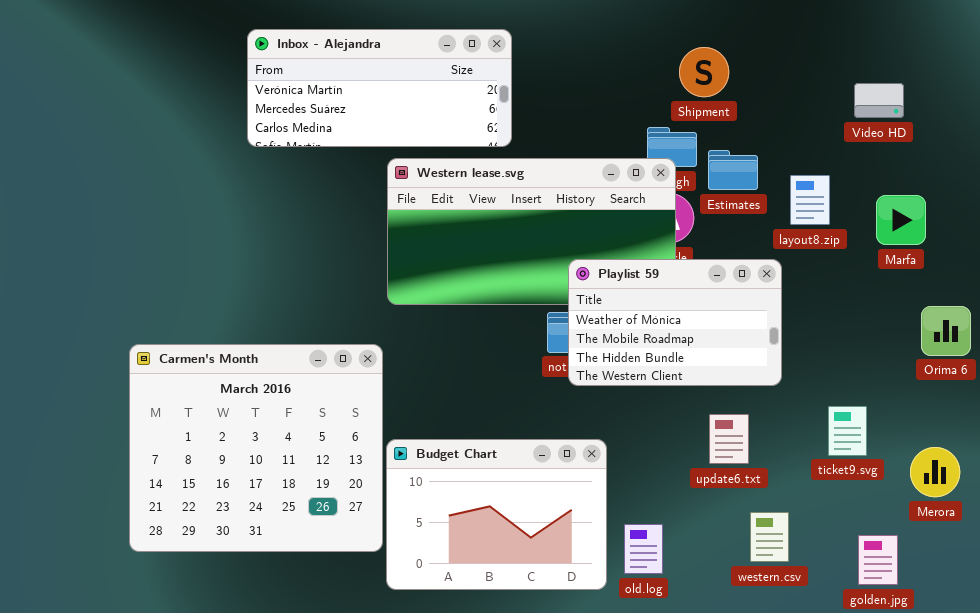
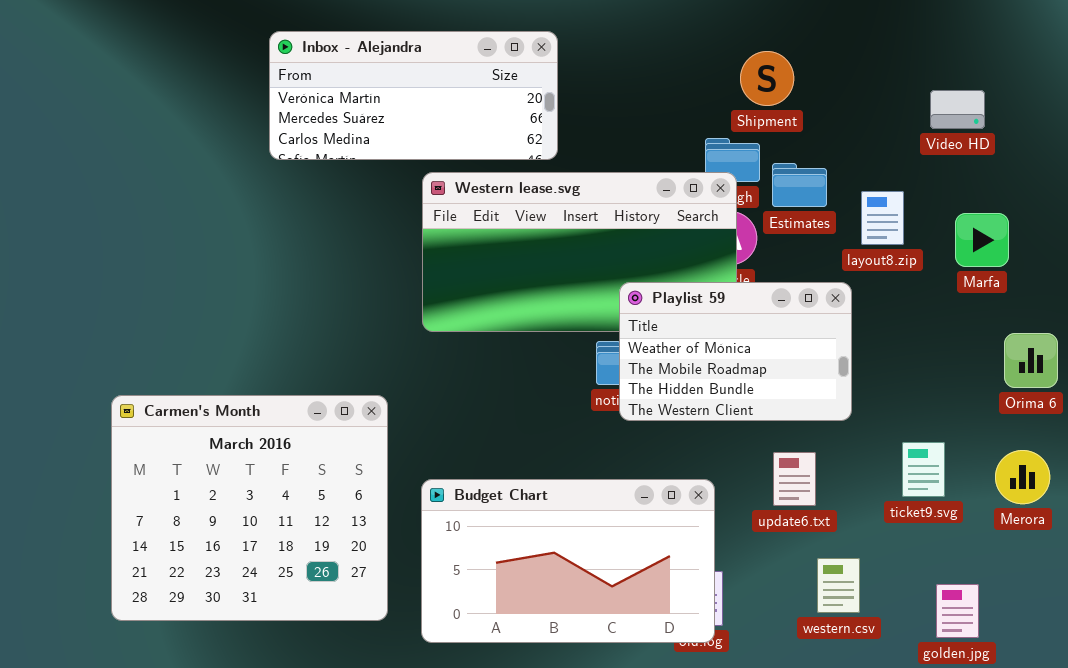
Carmen's Month: [129,344,383,552] -> [111,395,388,621], moved
Budget Chart: [386,439,607,590] -> [421,479,715,643], resized
Merora: [910,447,960,497] -> [995,450,1050,504], moved

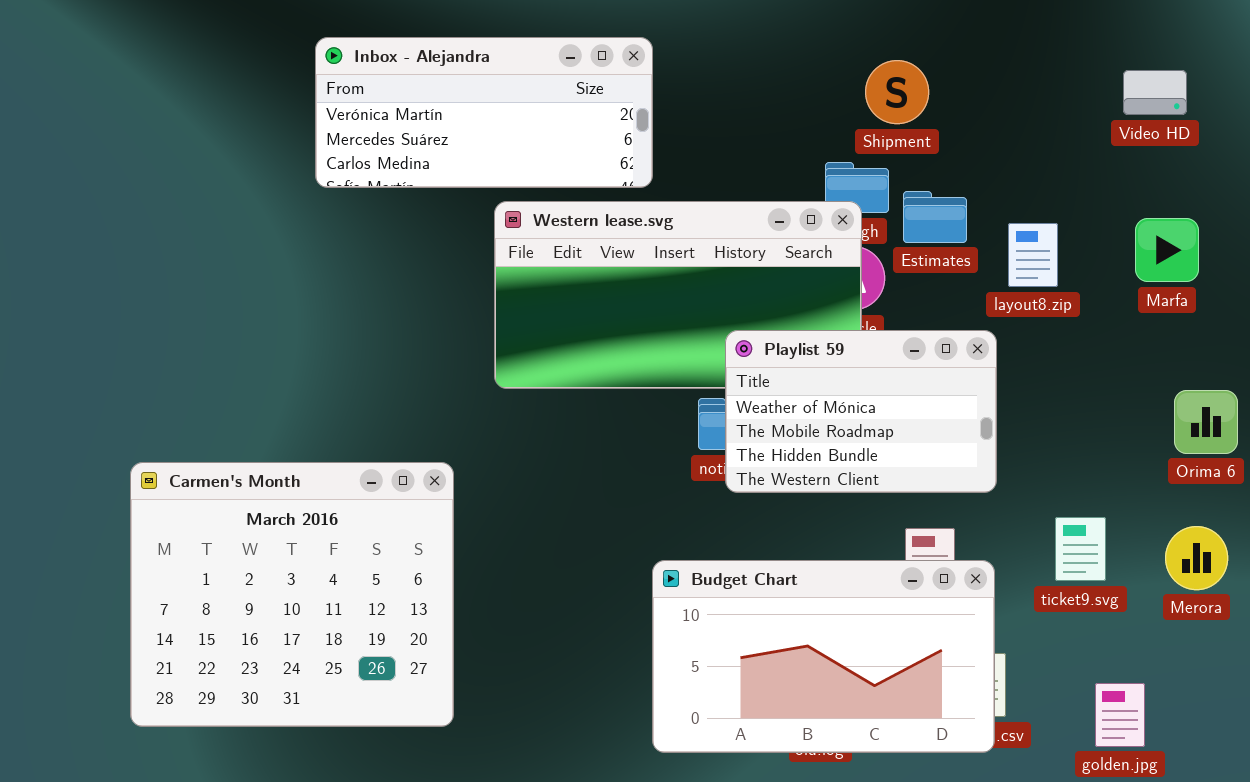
Video HD: [930,90,985,129] -> [1123,70,1187,115], moved
Marfa: [955,213,1009,267] -> [1135,218,1199,282], moved
Budget Chart: [421,479,715,643] -> [652,560,995,753], moved

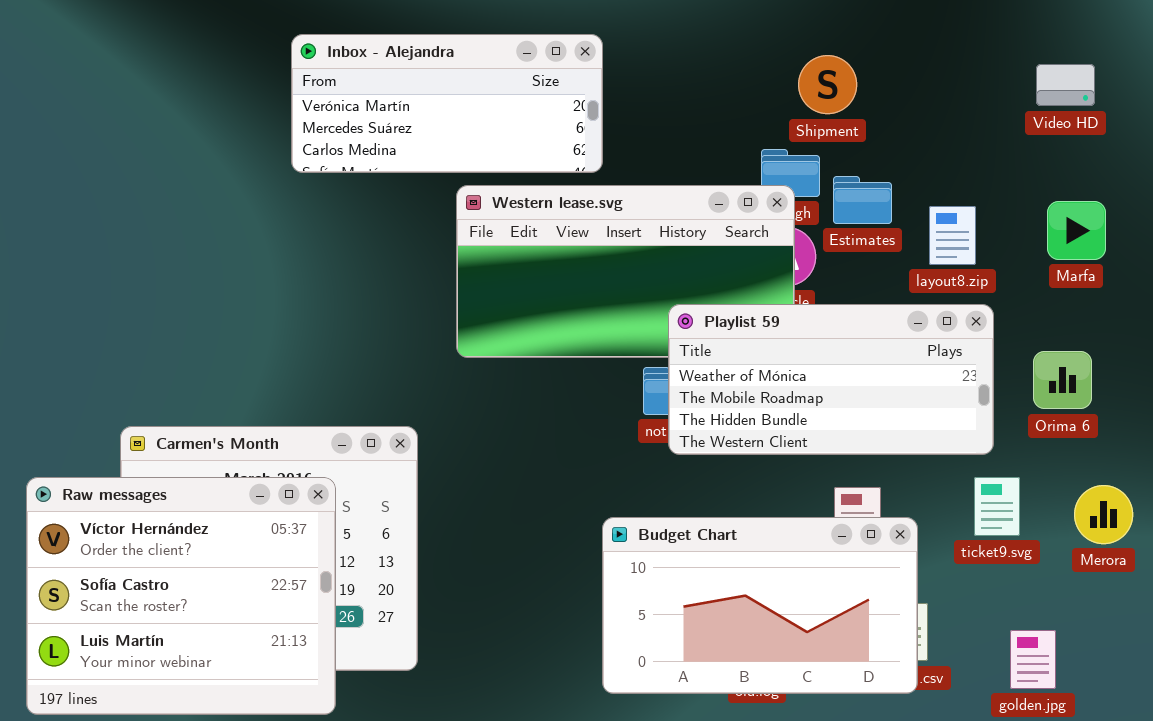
Playlist 59: [725,330,997,493] -> [668,304,994,455], resized
Orima 6: [1174,390,1238,454] -> [1033,351,1092,409], moved
Raw messages: none -> [26,477,336,715], opened

